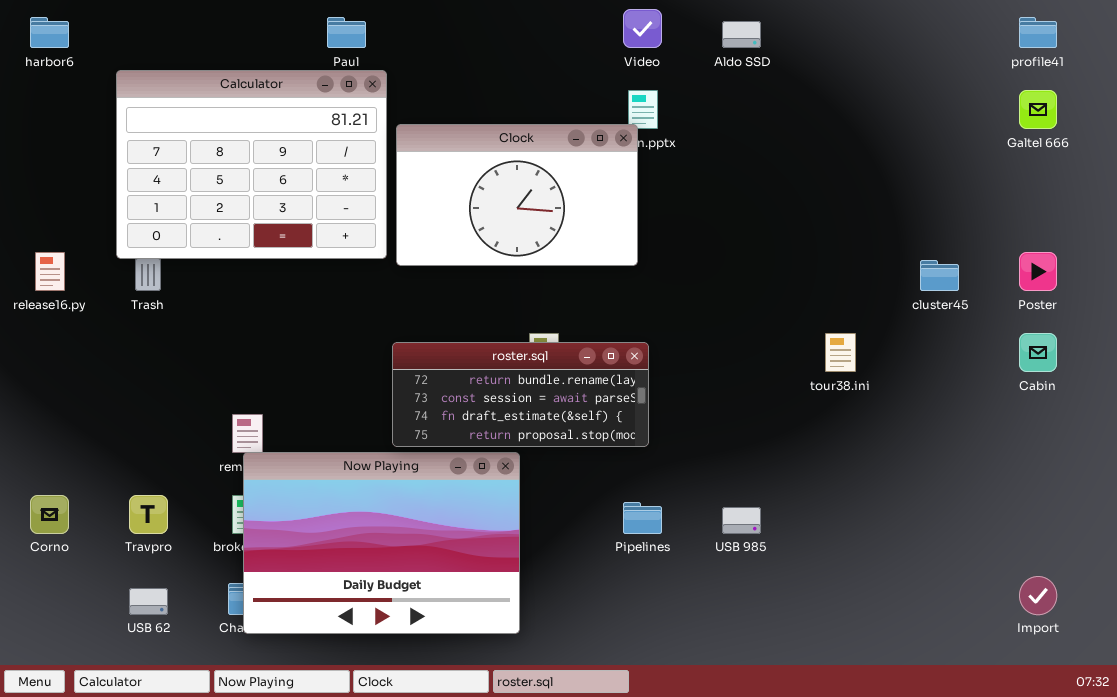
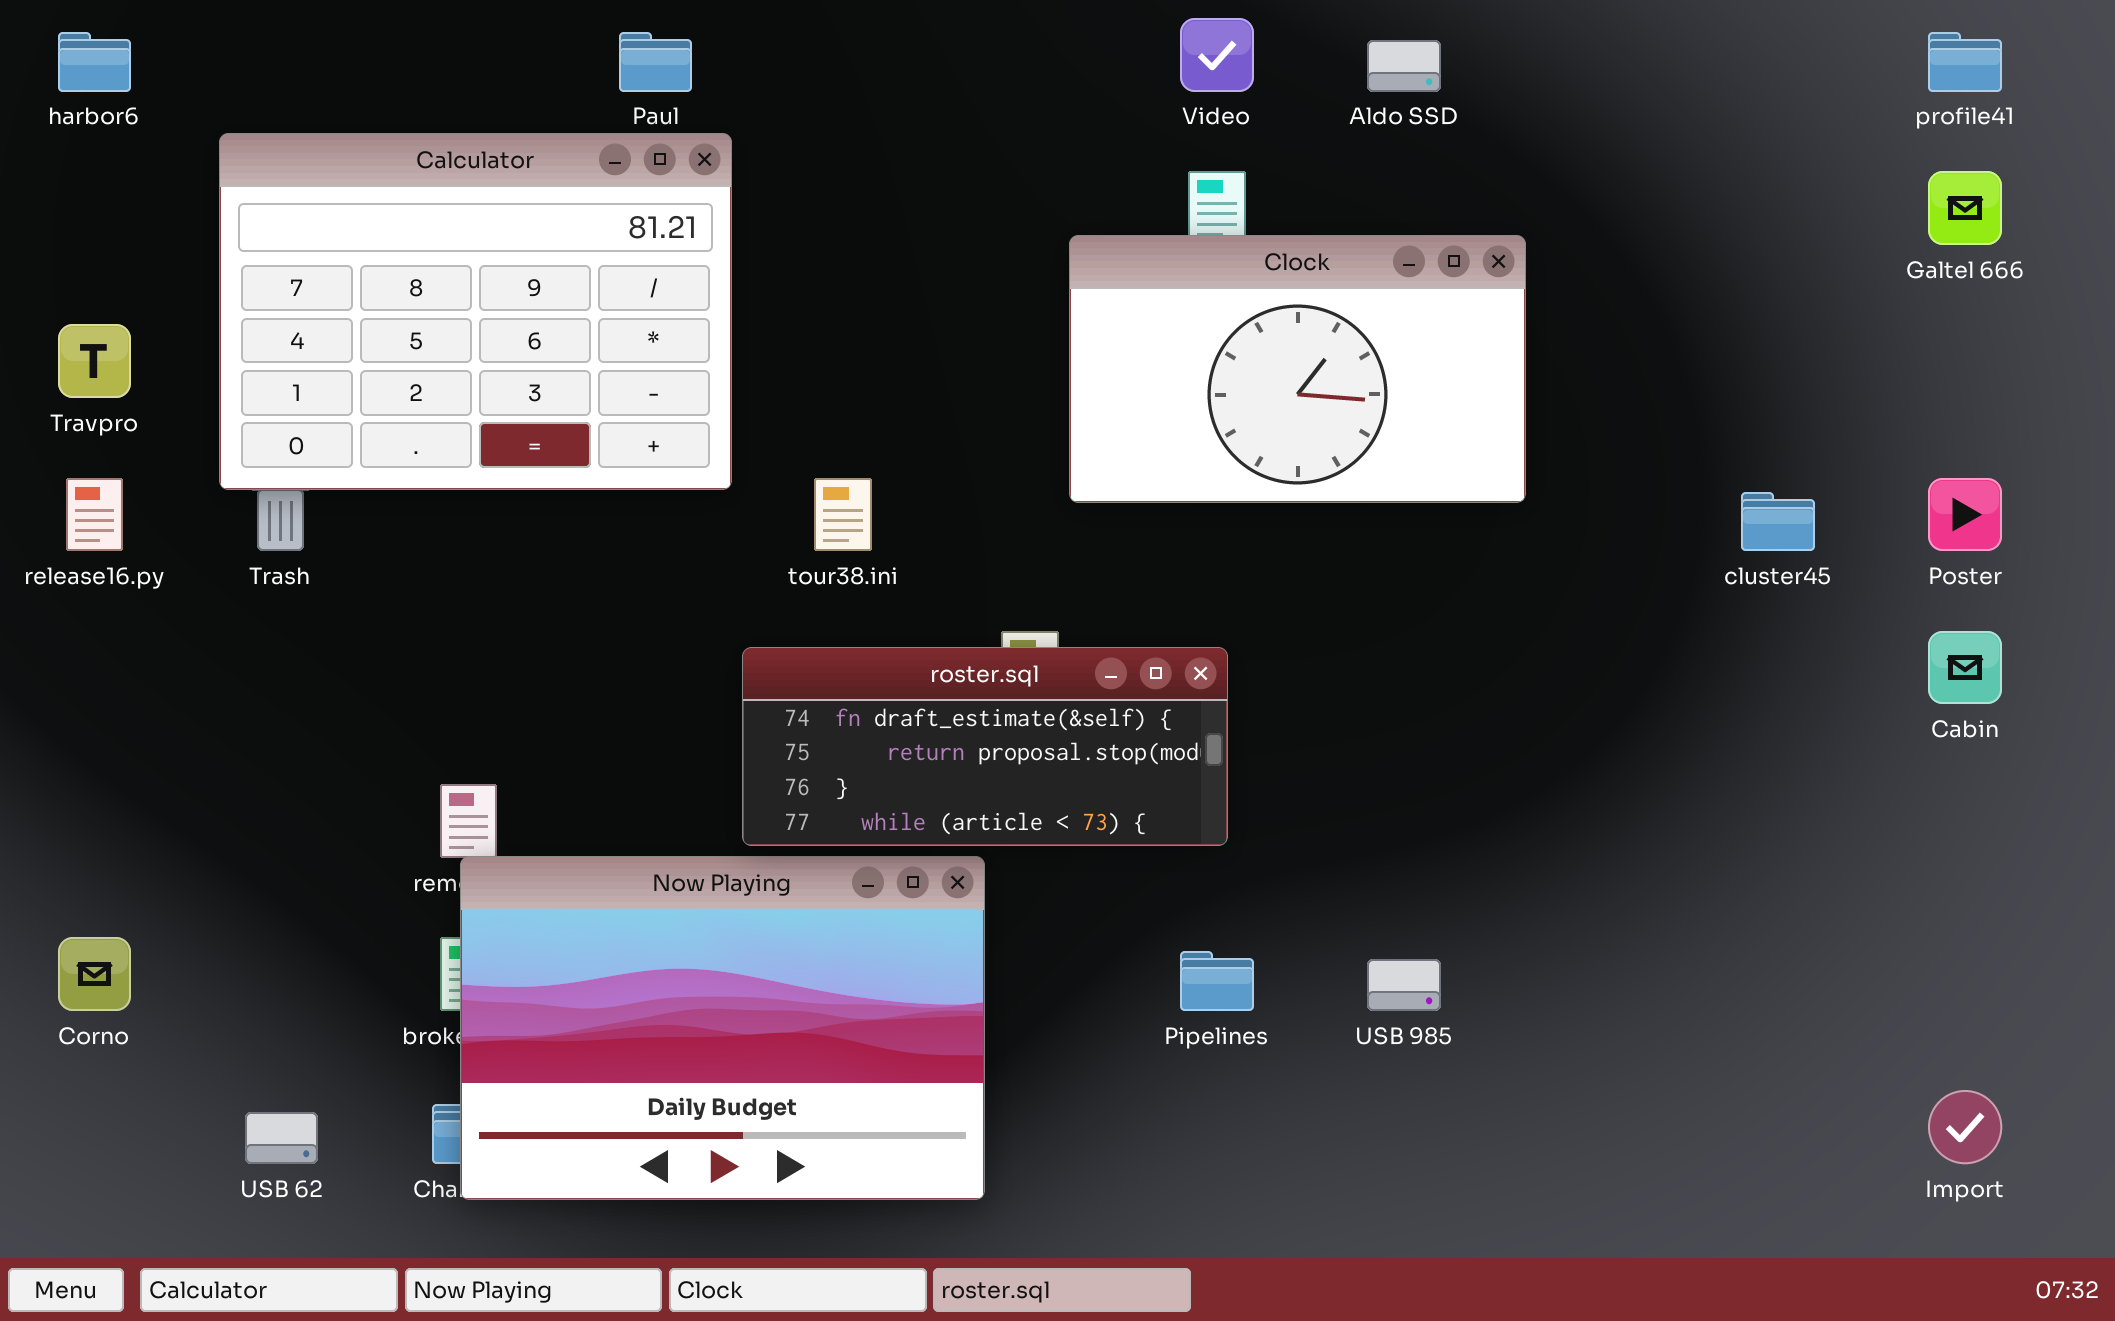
Clock: [396,124,638,266] -> [1069,235,1526,503], moved
tour38.ini: [825,333,856,372] -> [814,478,872,551], moved
roster.sql: [392,342,649,447] -> [742,647,1228,846], scrolled down 2 rows
Travpro: [129,495,168,534] -> [58,324,131,398], moved

